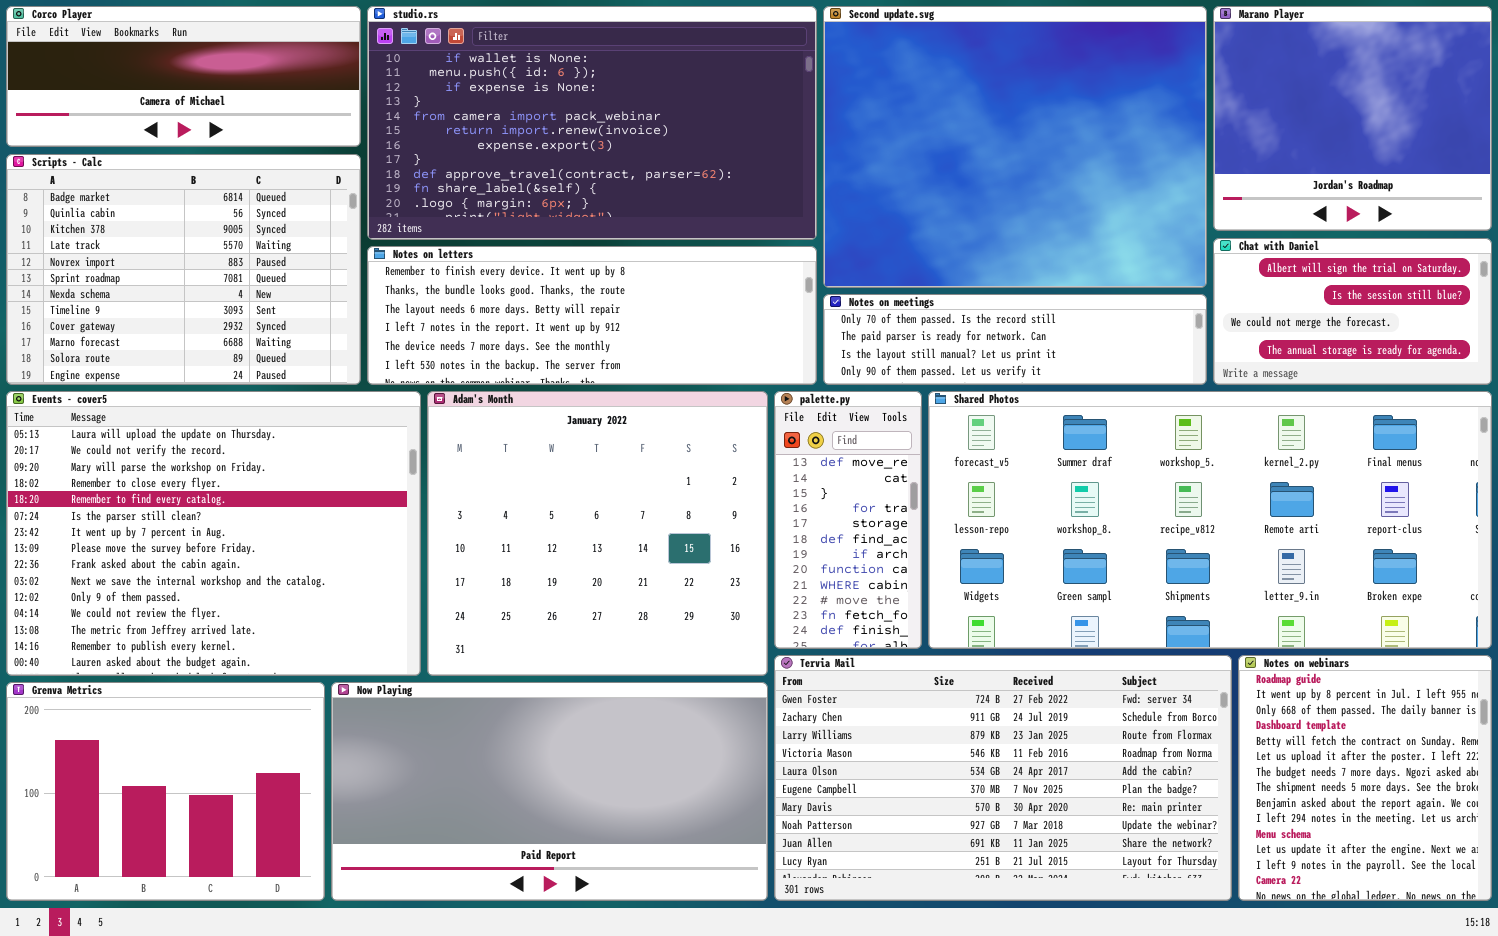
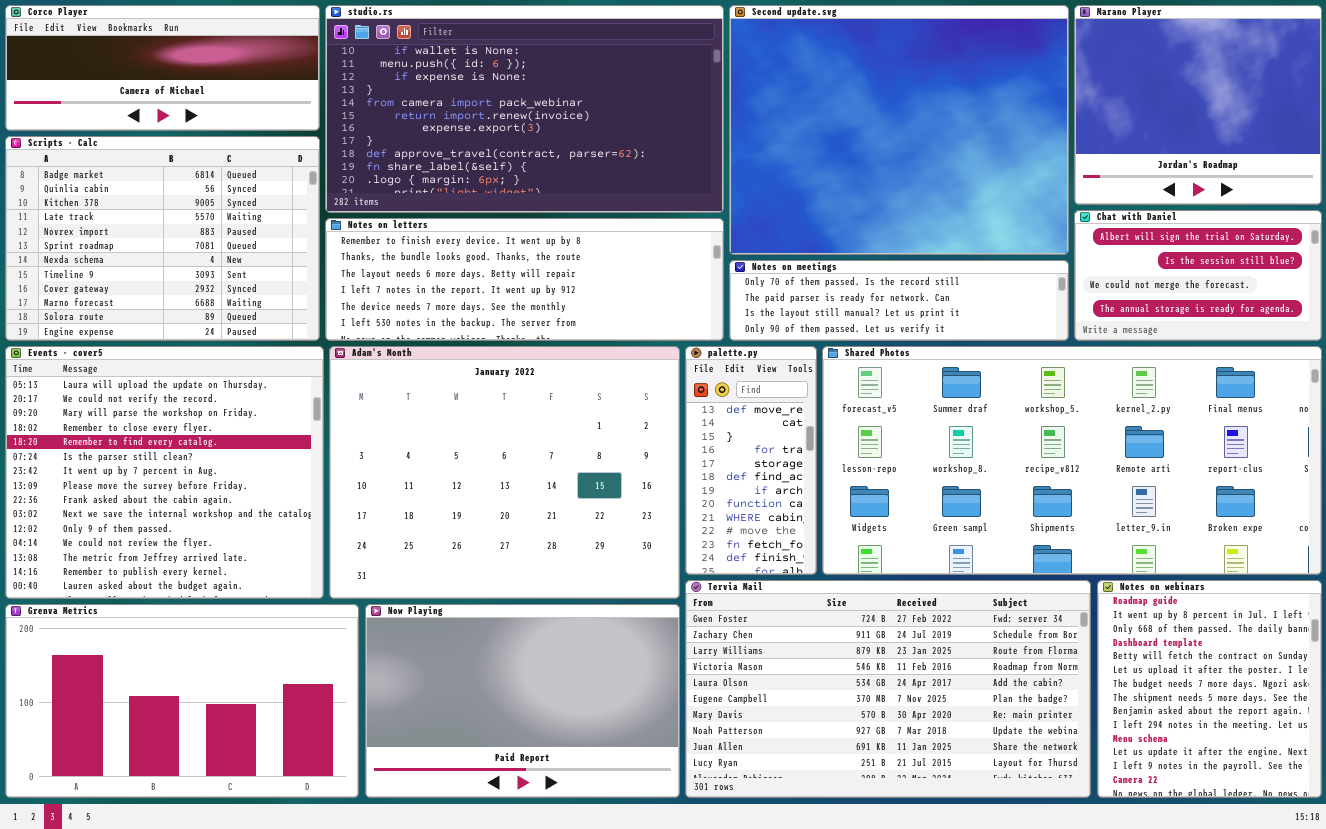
Events - cover5: [6,391,421,676] -> [5,346,324,599], resized
Adam's Month: [427,391,768,676] -> [329,346,680,599], resized
Grenva Metrics: [6,682,325,901] -> [5,604,359,798], resized
Now Playing: [331,682,768,901] -> [365,604,680,798], resized

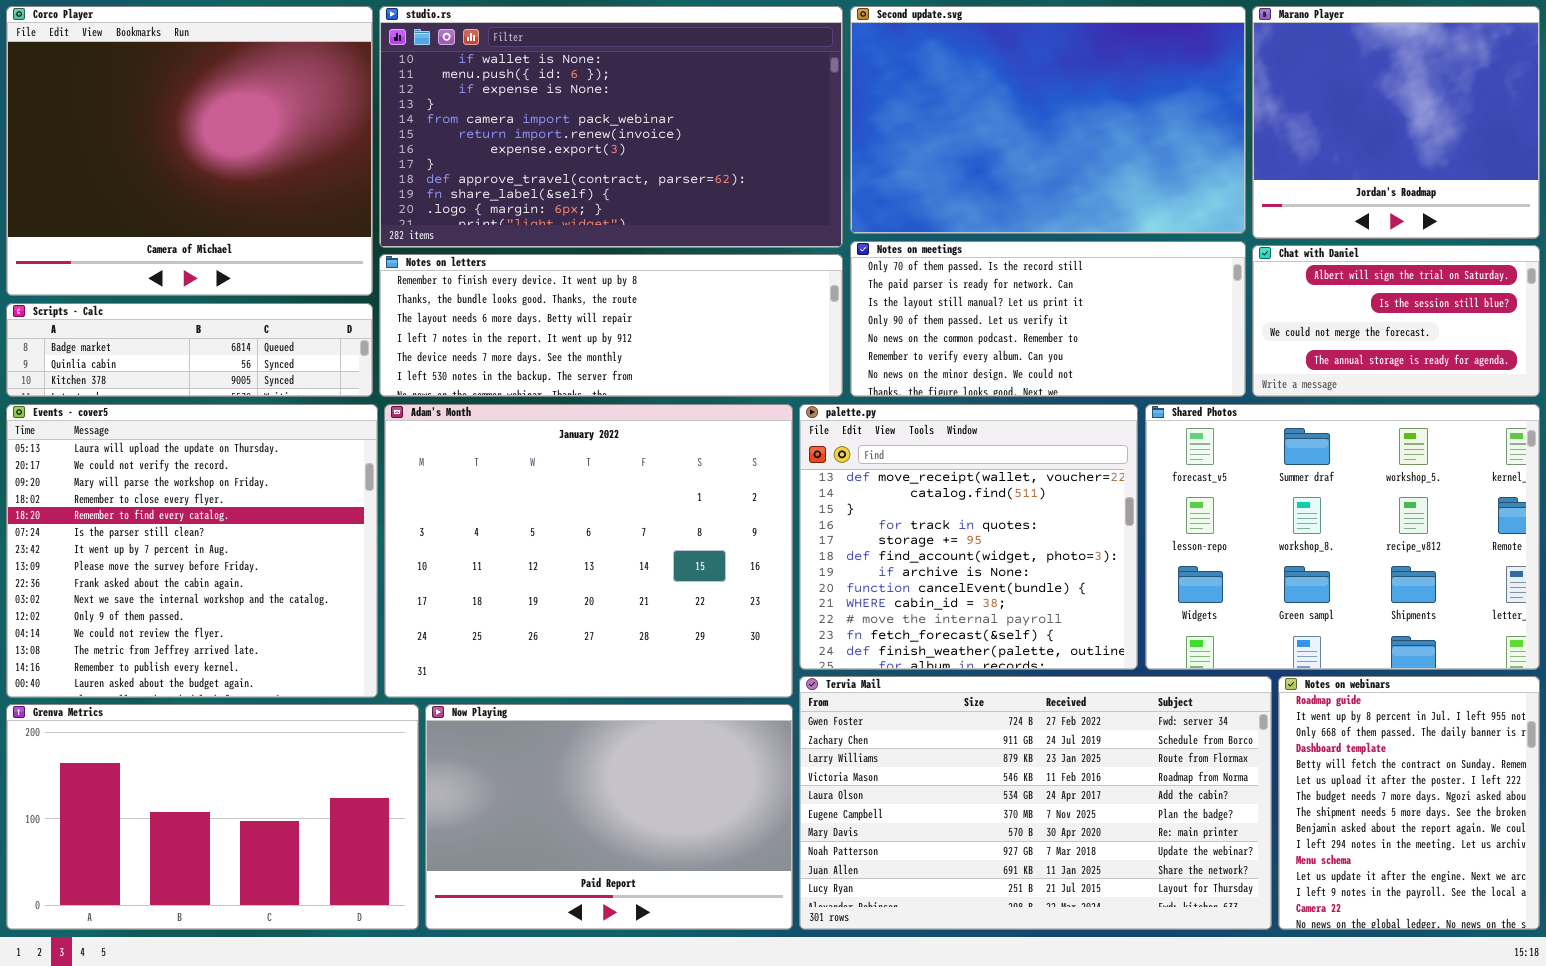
Corco Player: [5,5,320,131] -> [6,6,373,296], resized
Second update.svg: [729,5,1069,255] -> [850,6,1246,234], resized
Scripts - Calc: [5,136,320,341] -> [6,303,373,397], resized
Notes on meetings: [729,260,1069,341] -> [850,241,1246,397], resized
palette.py: [685,346,817,575] -> [799,404,1138,670], resized
Shared Photos: [822,346,1322,575] -> [1145,404,1540,670], resized

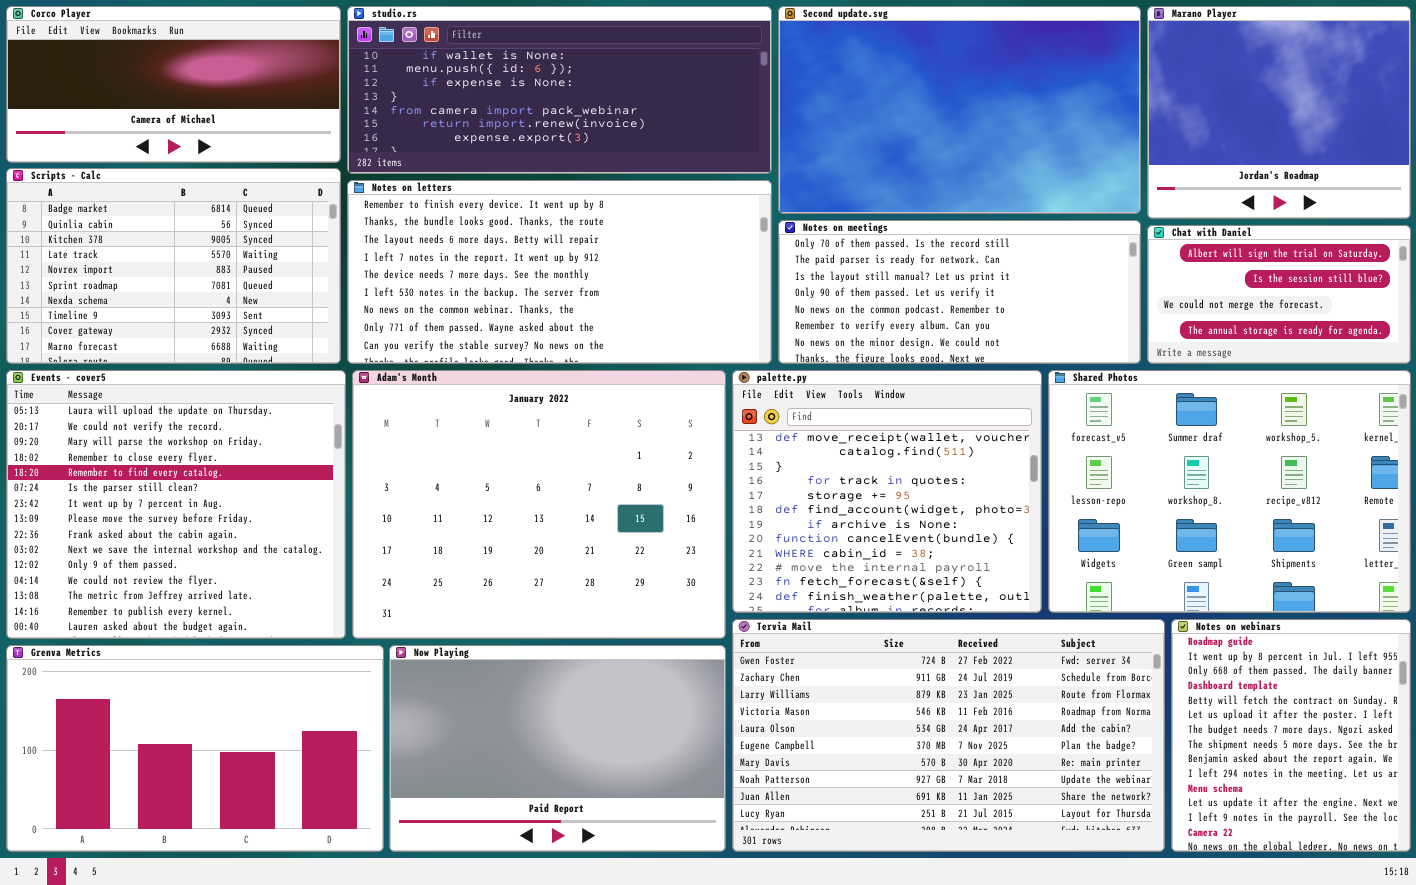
Corco Player: [6,6,373,296] -> [6,6,341,163], resized
studio.rs: [379,6,843,248] -> [347,6,772,174], resized
Notes on letters: [379,254,843,397] -> [347,180,772,364], resized
Scripts - Calc: [6,303,373,397] -> [6,168,341,364], resized

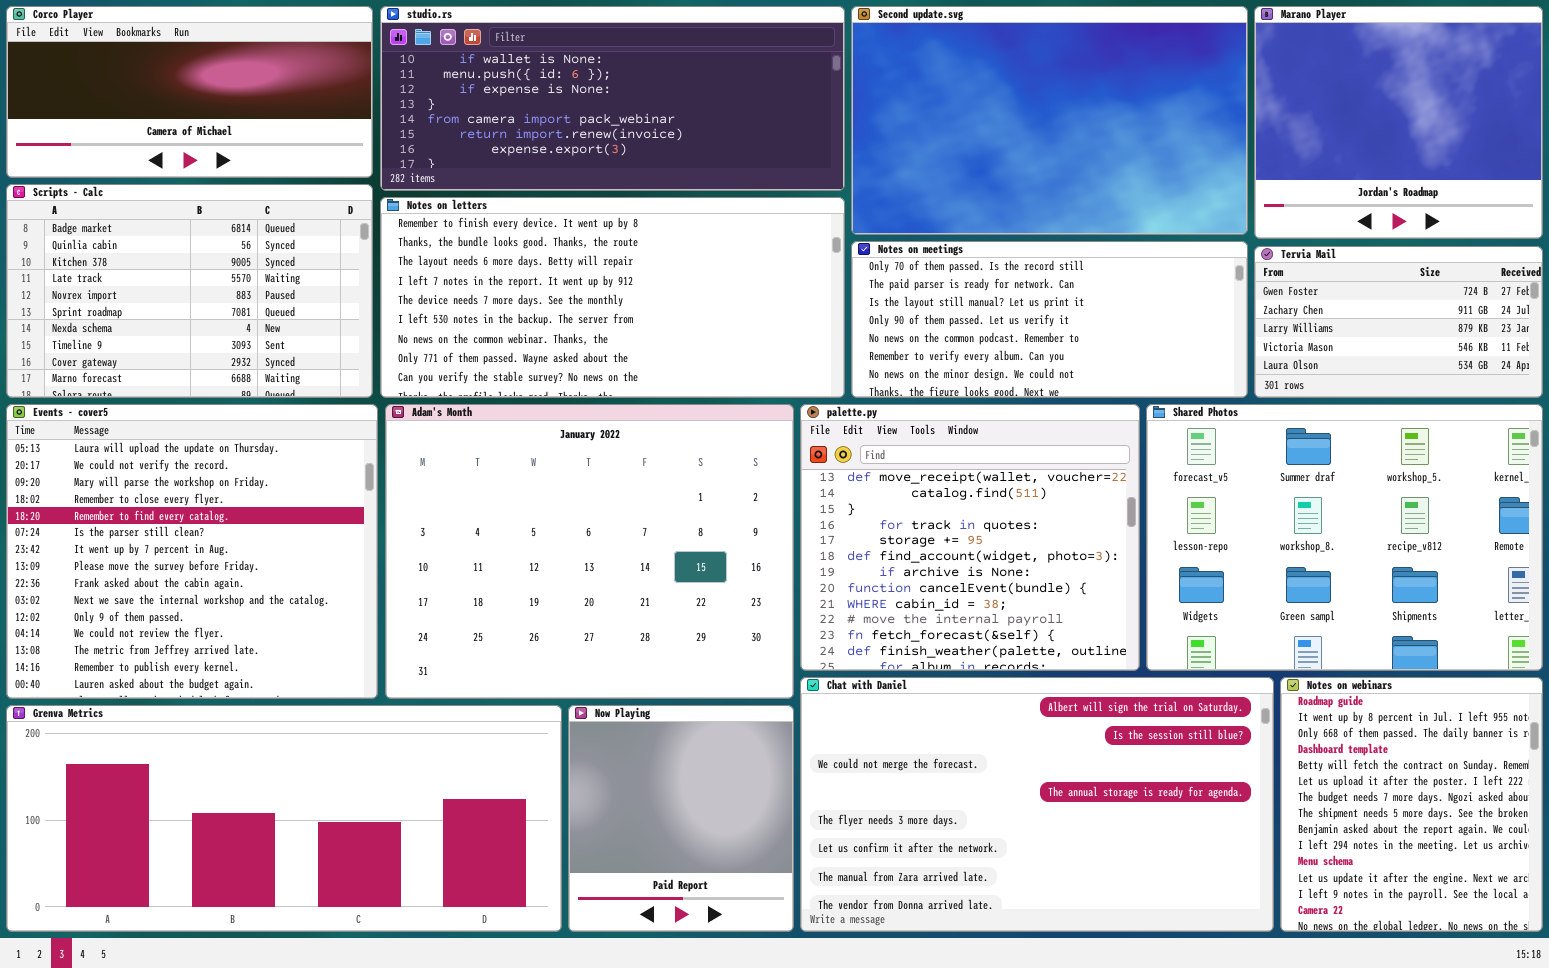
Chat with Daniel: [1147,225,1411,364] -> [800,677,1274,932], moved, resized
Tervia Mail: [732,619,1165,852] -> [1254,246,1543,398], moved, resized
Grenva Metrics: [6,645,384,852] -> [6,705,562,932], resized
Now Playing: [389,645,726,852] -> [568,705,794,932], resized

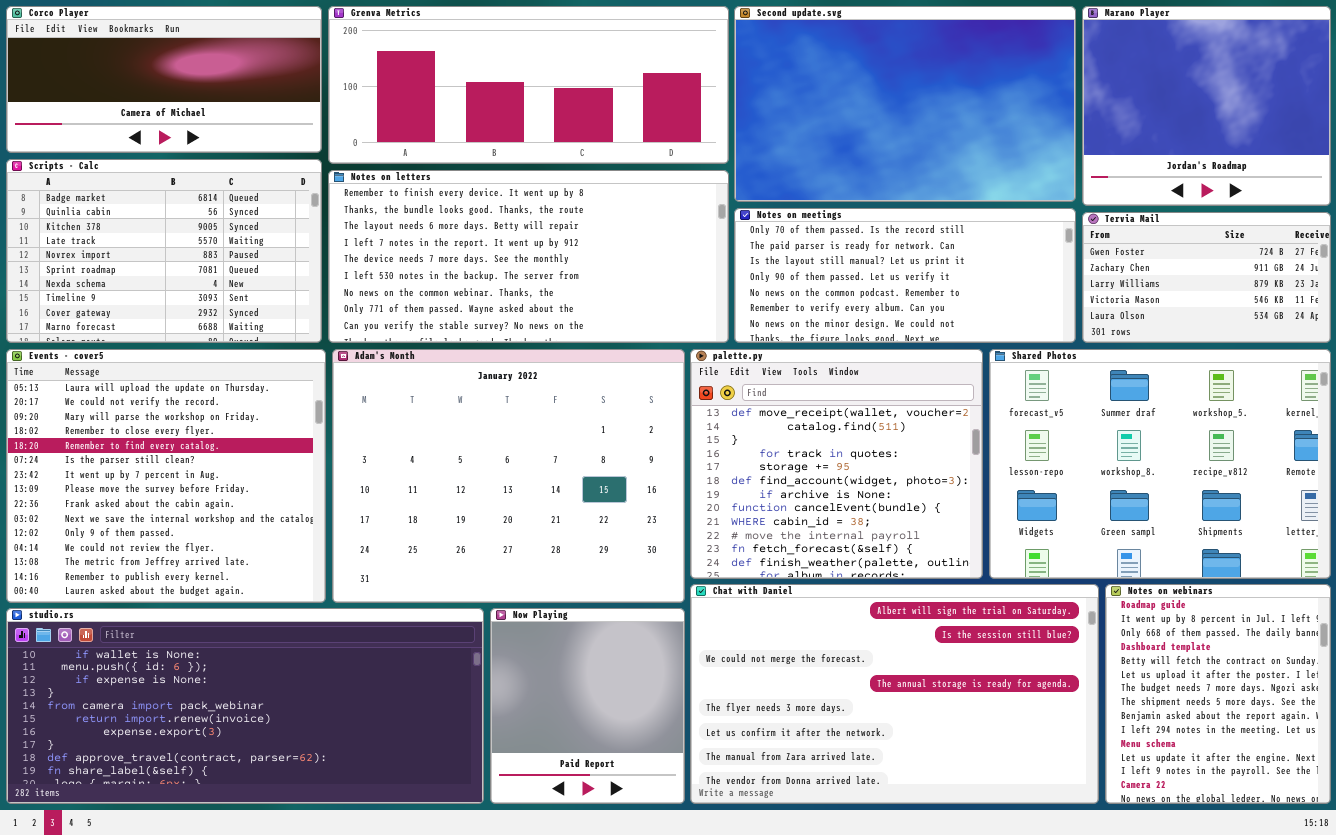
studio.rs: [380,6,845,191] -> [6,608,484,804], moved, resized
Grenva Metrics: [6,705,562,932] -> [328,6,729,164], moved, resized

